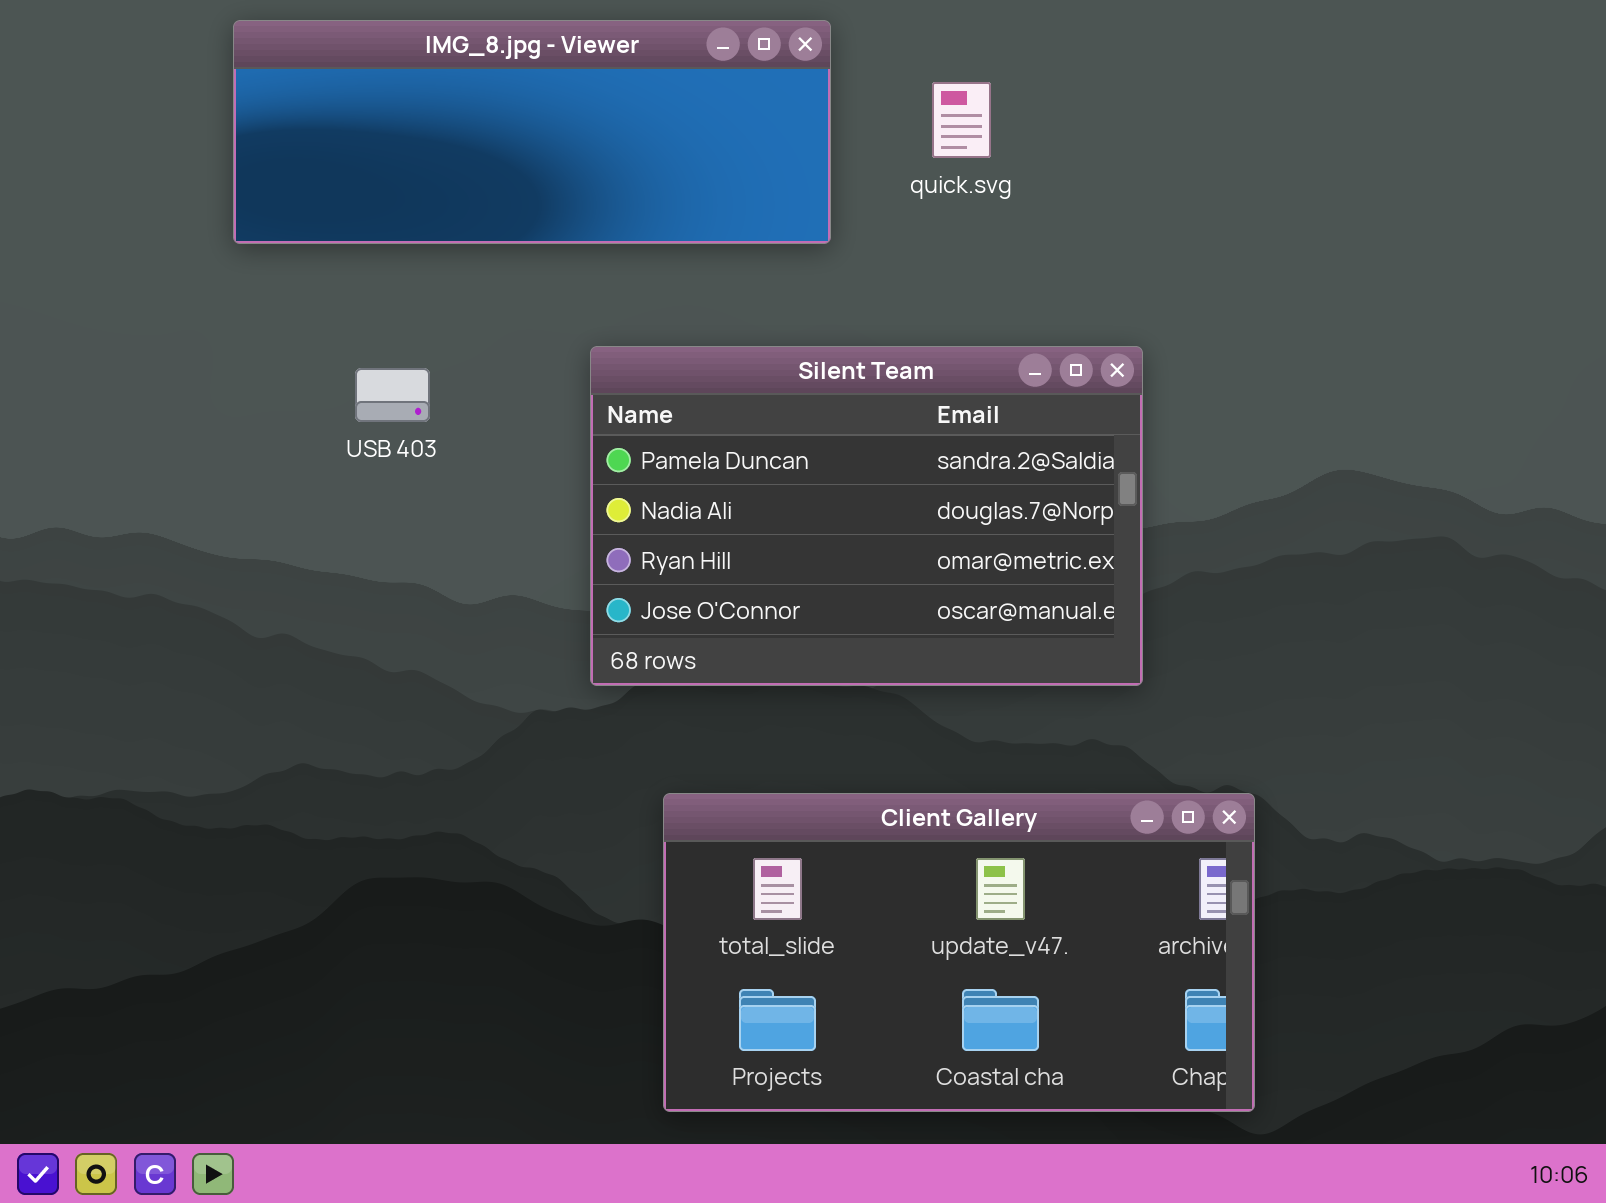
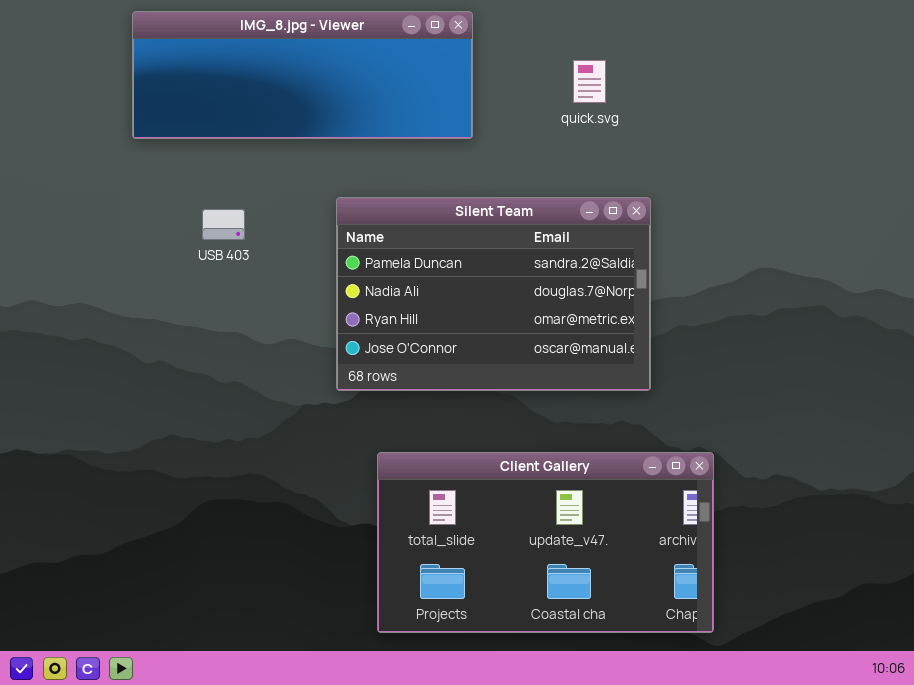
quick.svg: [932,82,991,158] -> [573,60,606,103], moved

